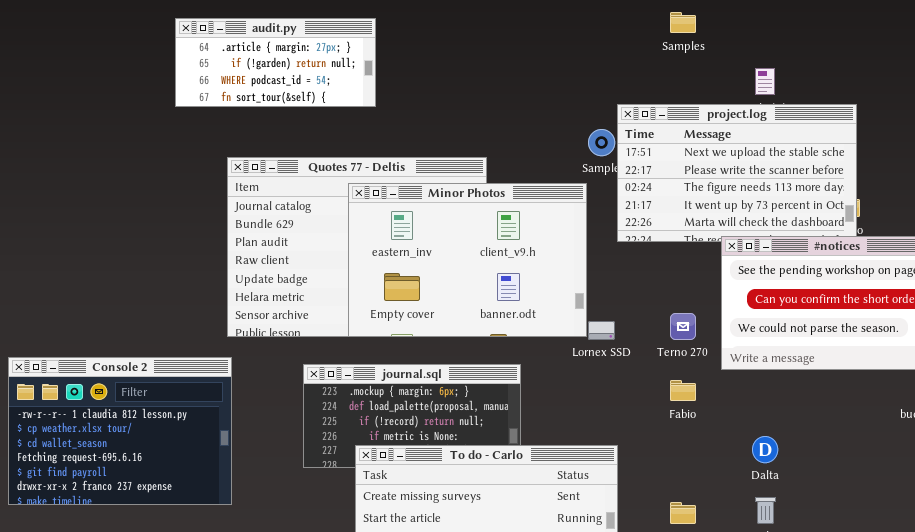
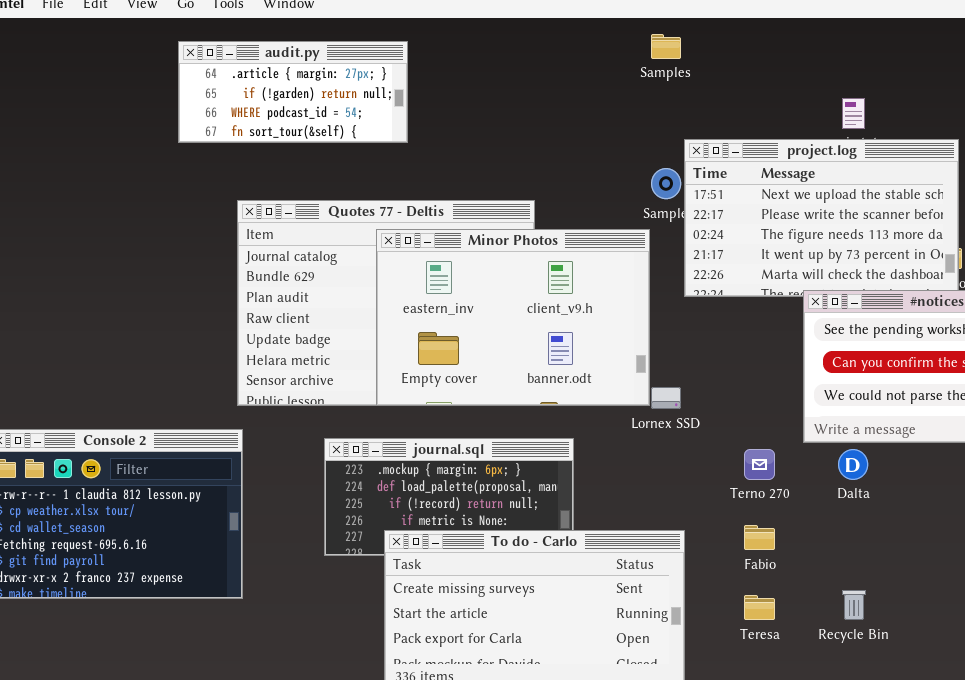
Samples: [670,12,696,33] -> [651,34,681,59], moved
Terno 270: [670,313,696,340] -> [744,449,775,480], moved
Fabio: [670,380,696,401] -> [744,525,775,550], moved
Dalta: [752,436,778,463] -> [838,449,868,480], moved

